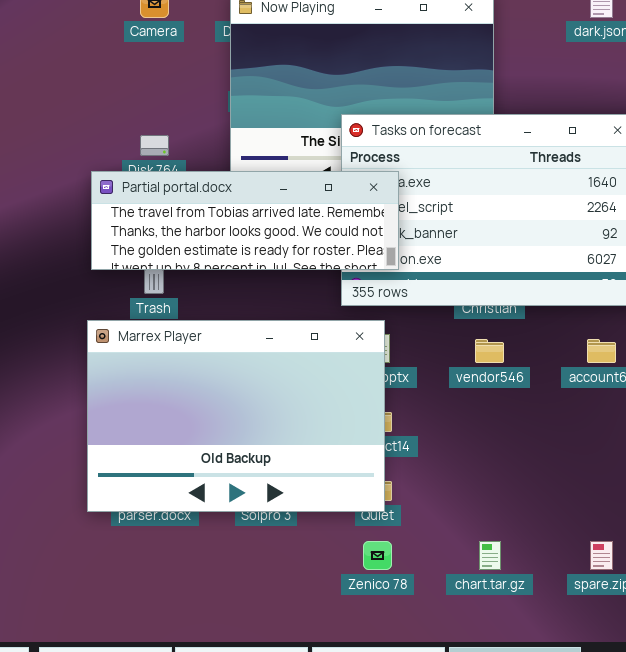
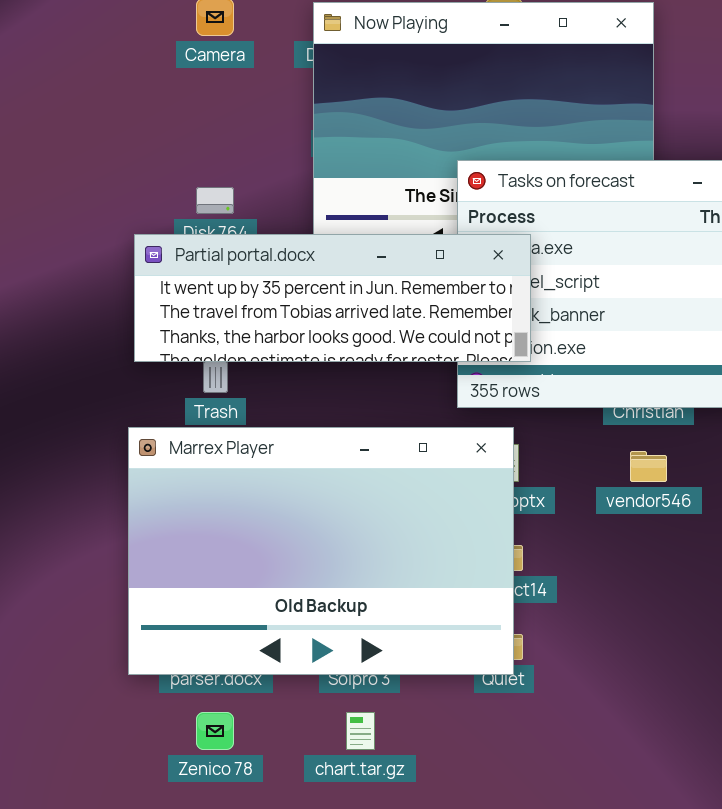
Partial portal.docx: [91,171,399,270] -> [134,234,531,362], scrolled up 1 row
Zenico 78: [363,541,392,570] -> [196,712,234,750], moved
chart.tar.gz: [479,541,501,570] -> [346,712,375,750], moved

